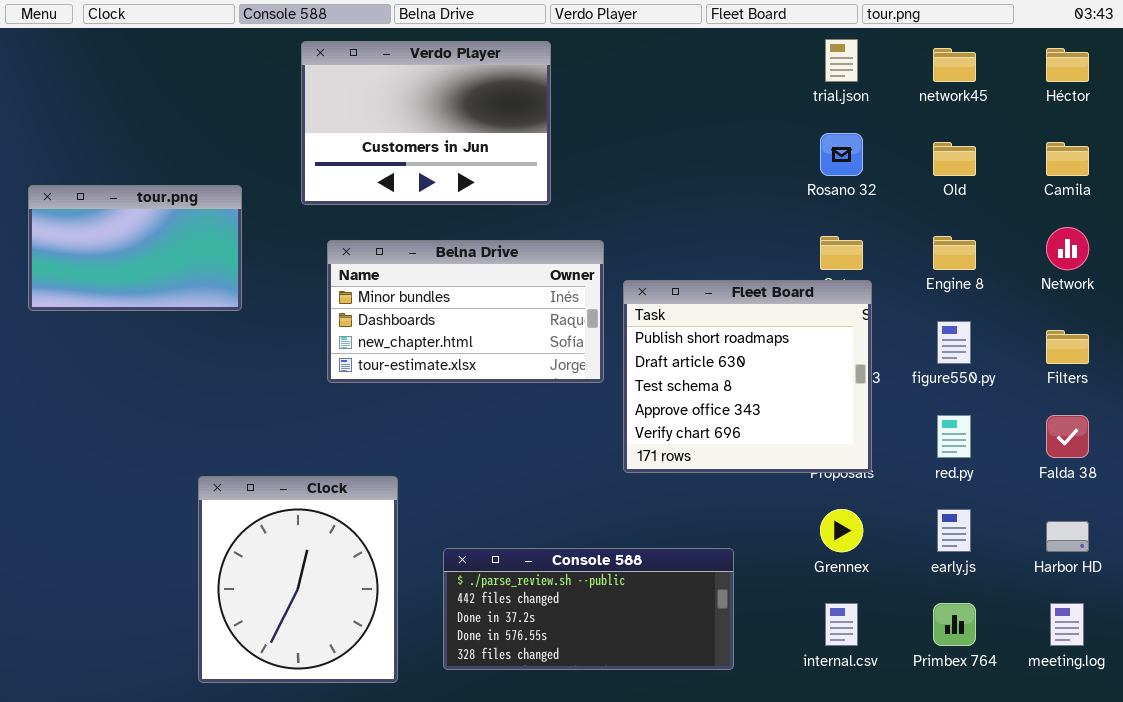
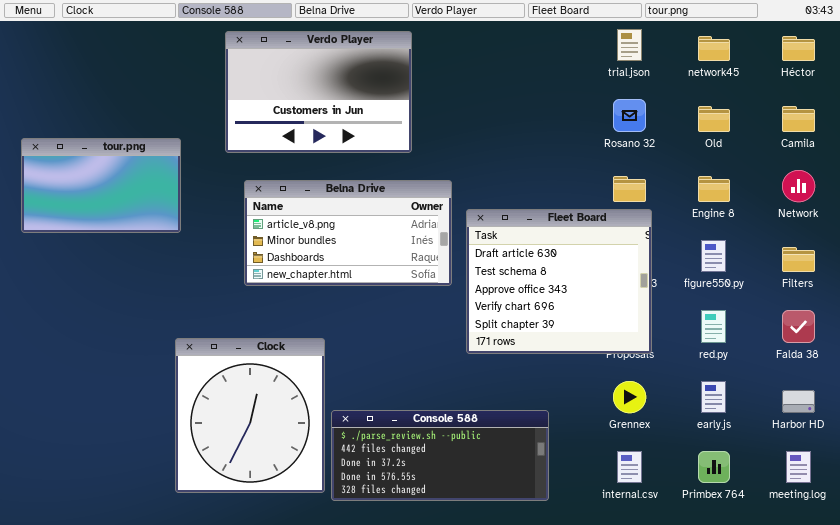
Belna Drive: [327,240,604,383] -> [244,180,452,286], scrolled up 1 row
Fleet Board: [623,280,872,473] -> [466,209,652,354], scrolled down 1 row
Clock: [198,476,398,683] -> [175,338,325,493], moved

